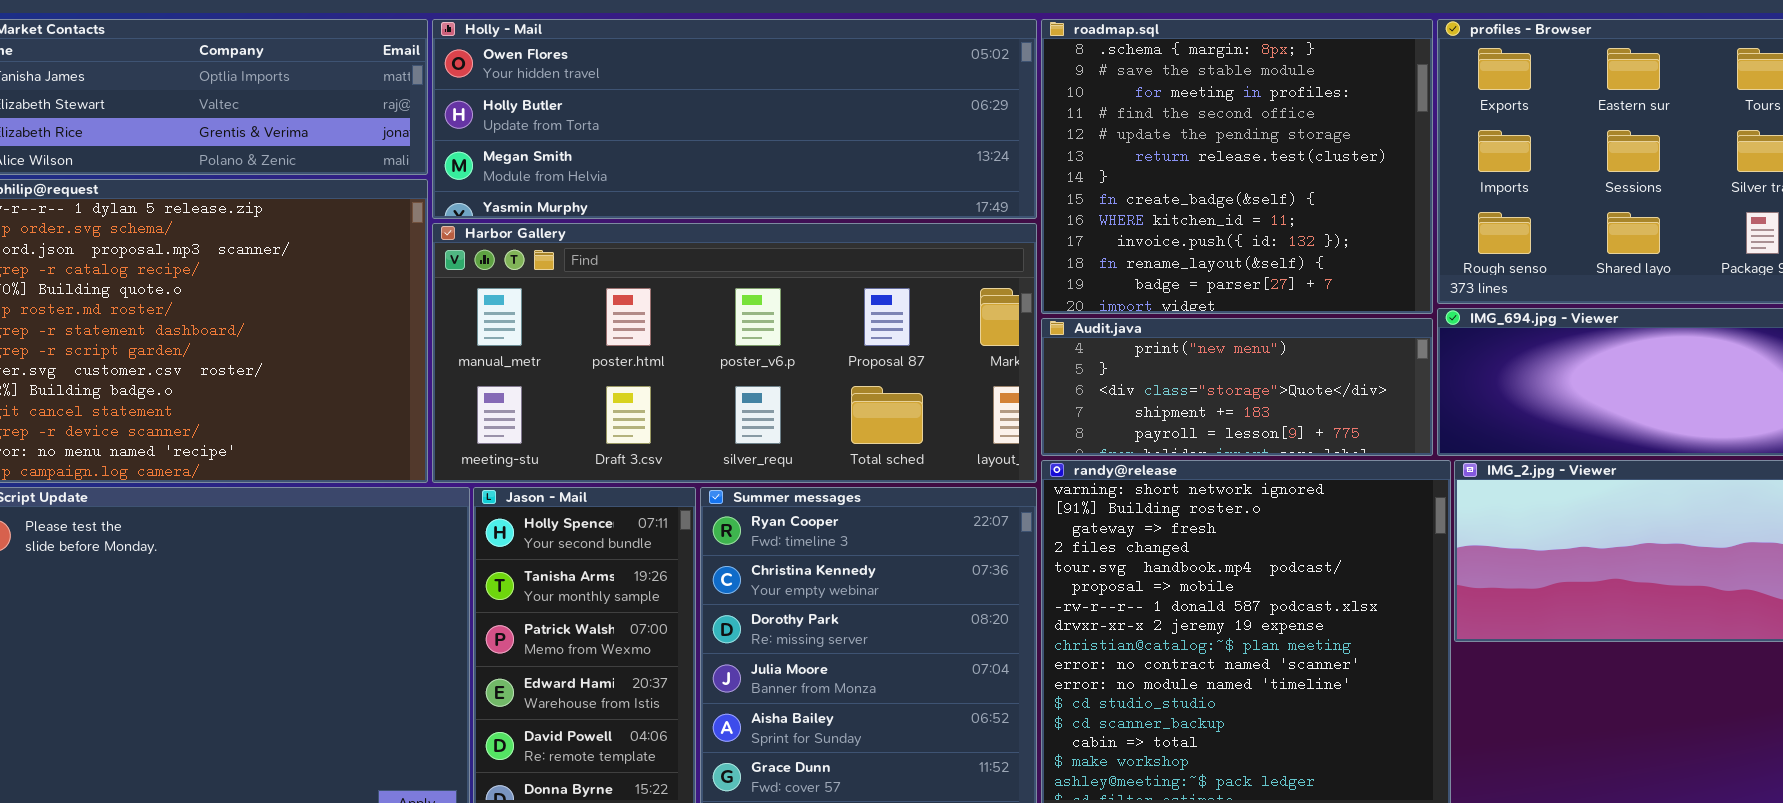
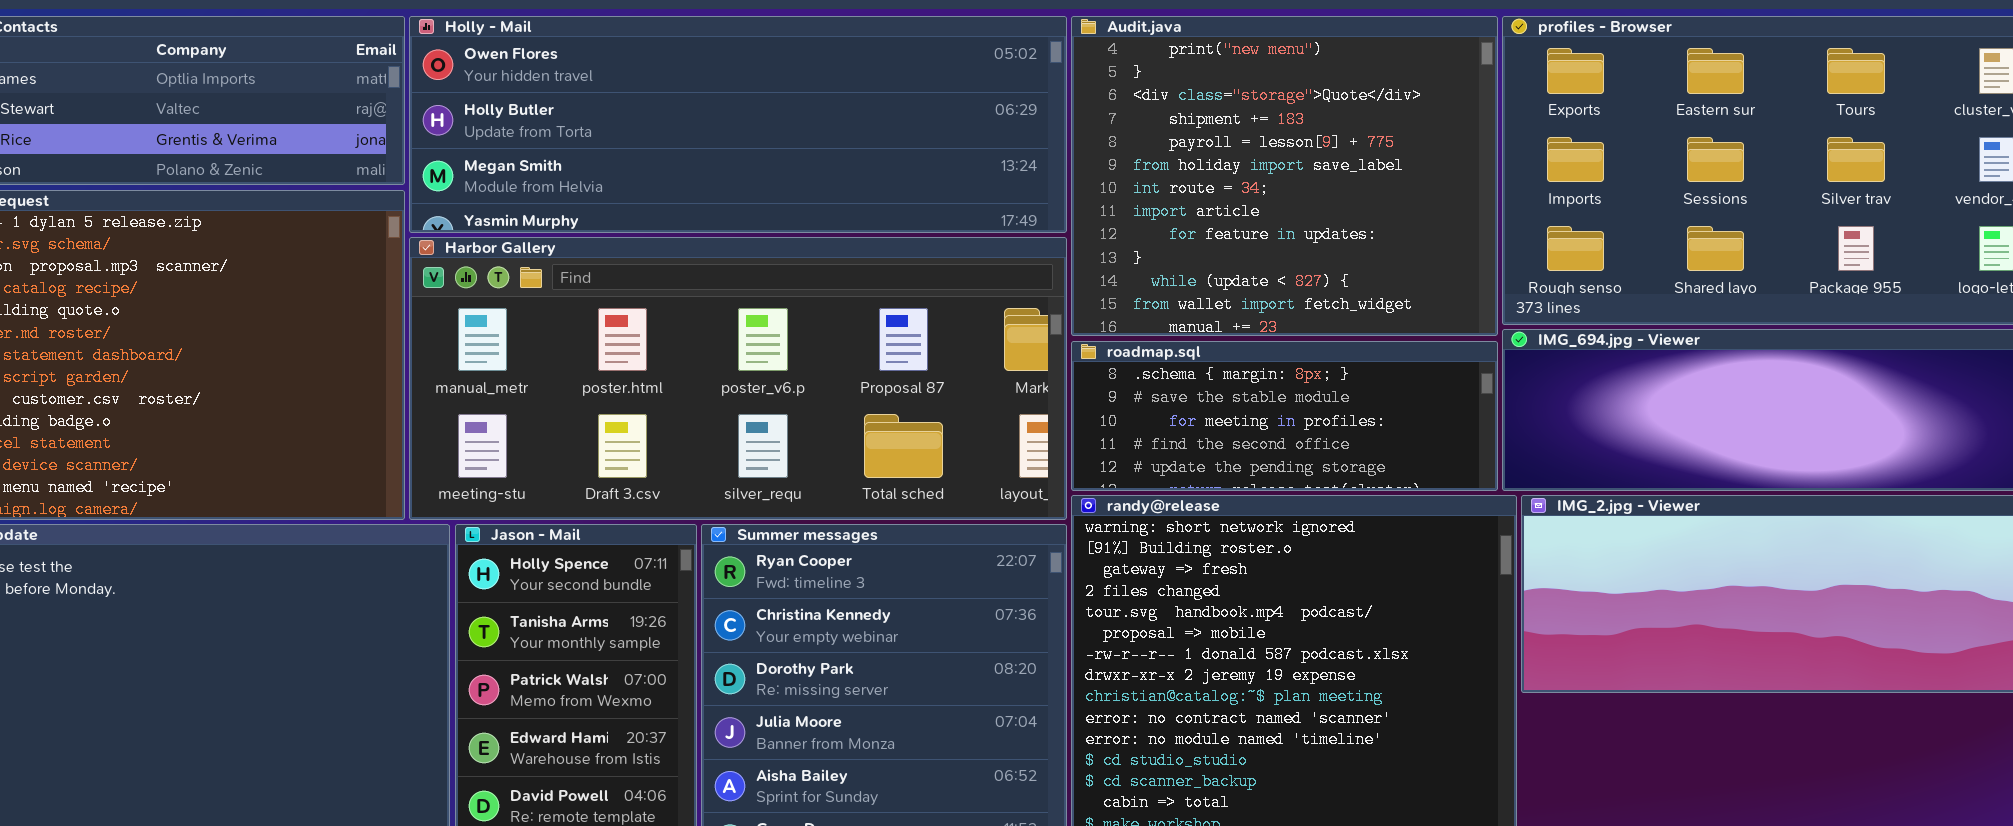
roadmap.sql: [1041,19,1433,314] -> [1071,341,1498,491], moved, resized
Audit.java: [1041,318,1433,456] -> [1071,16,1498,336], moved, resized

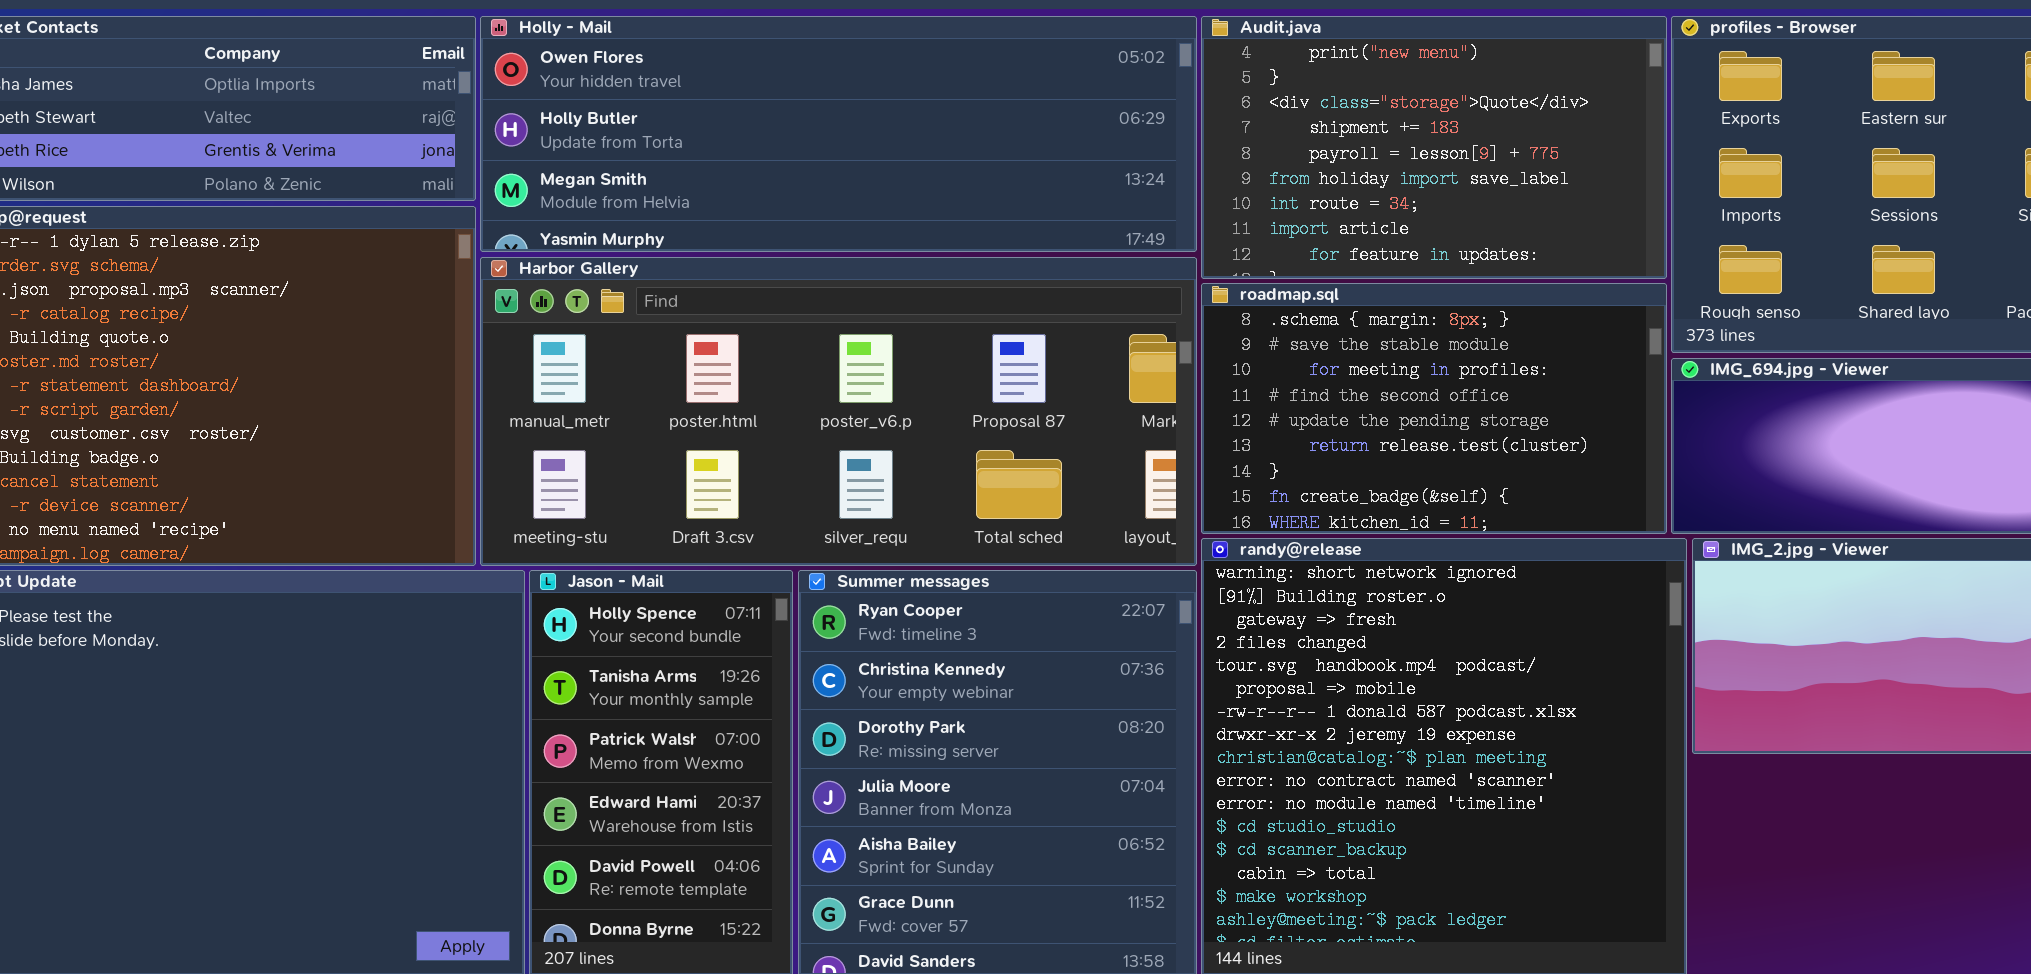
Audit.java: [1071,16,1498,336] -> [1201,16,1667,279], resized
roadmap.sql: [1071,341,1498,491] -> [1201,283,1667,534], resized

